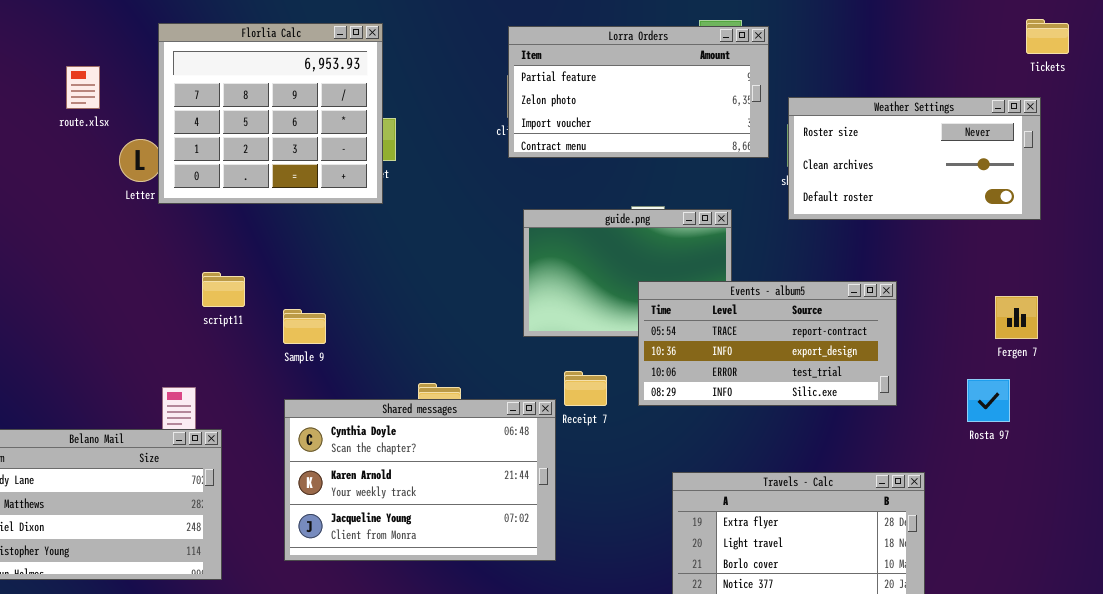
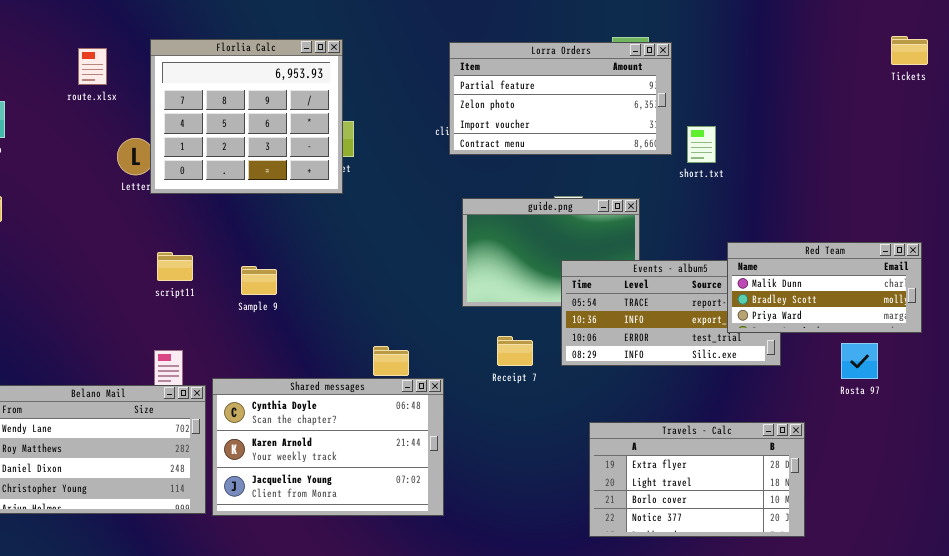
route.xlsx: [66,66,100,109] -> [78,48,107,85], moved
Weather Settings: [788,97,1041,220] -> none, closed
Red Team: none -> [727,242,922,333], opened
script11: [202,272,245,307] -> [157,252,193,281], moved
Sample 9: [283,309,326,344] -> [241,266,277,295], moved
Shared messages: [284,399,556,561] -> [212,378,444,516], moved

